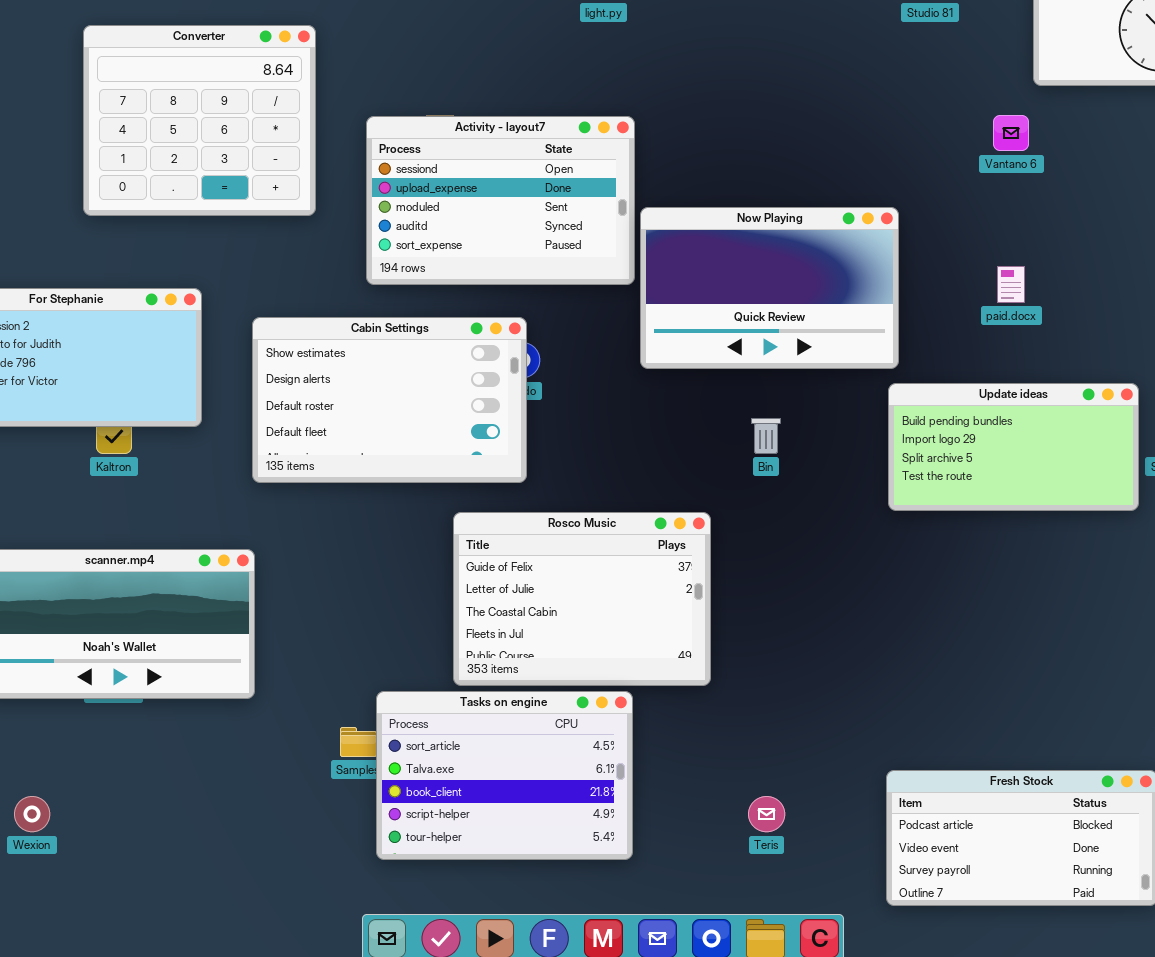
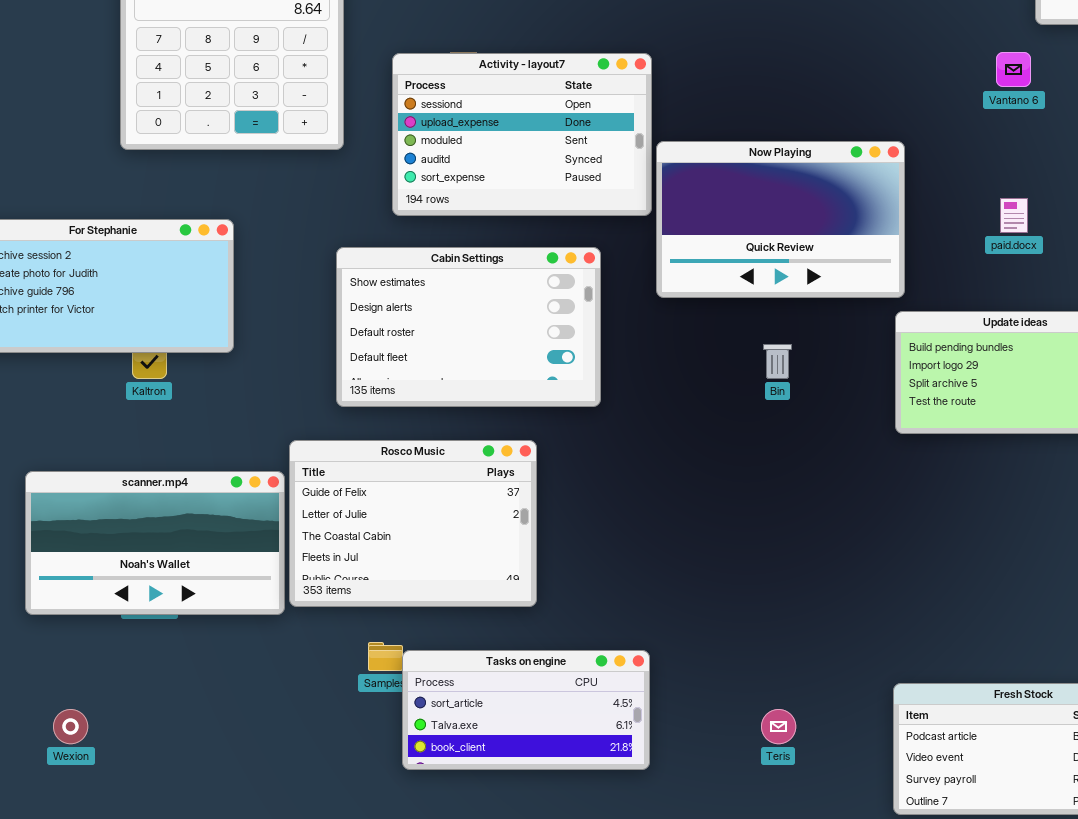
Cabin Settings: [252,317,527,483] -> [336,247,601,407], moved
Rosco Music: [453,512,711,686] -> [289,440,537,607], moved
Tasks on engine: [376,691,633,860] -> [402,650,650,770], resized

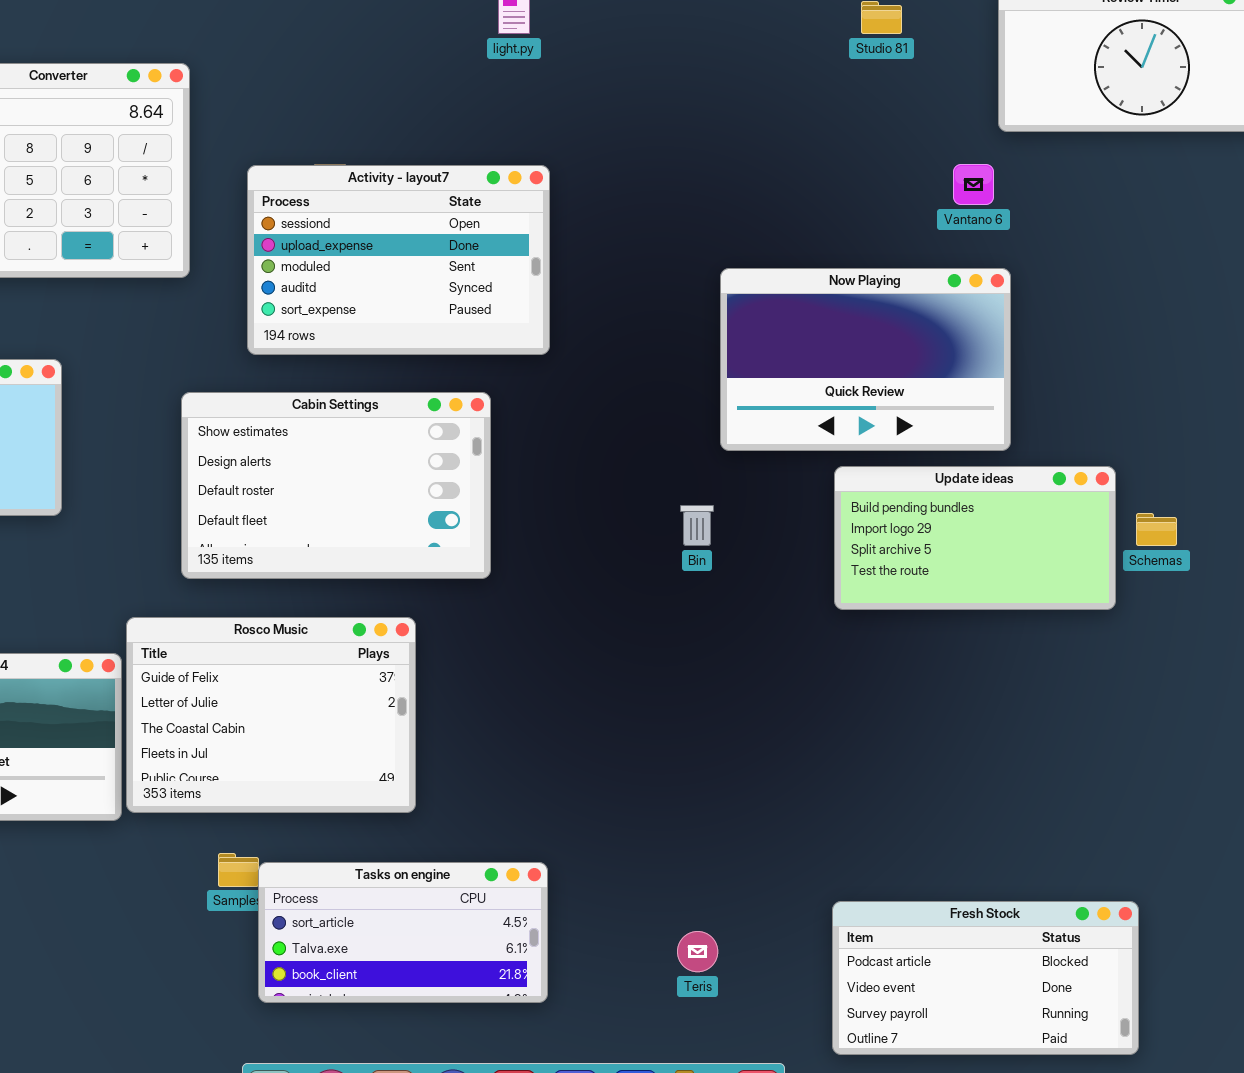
Now Playing: [656,141,905,298] -> [720,268,1011,451], moved

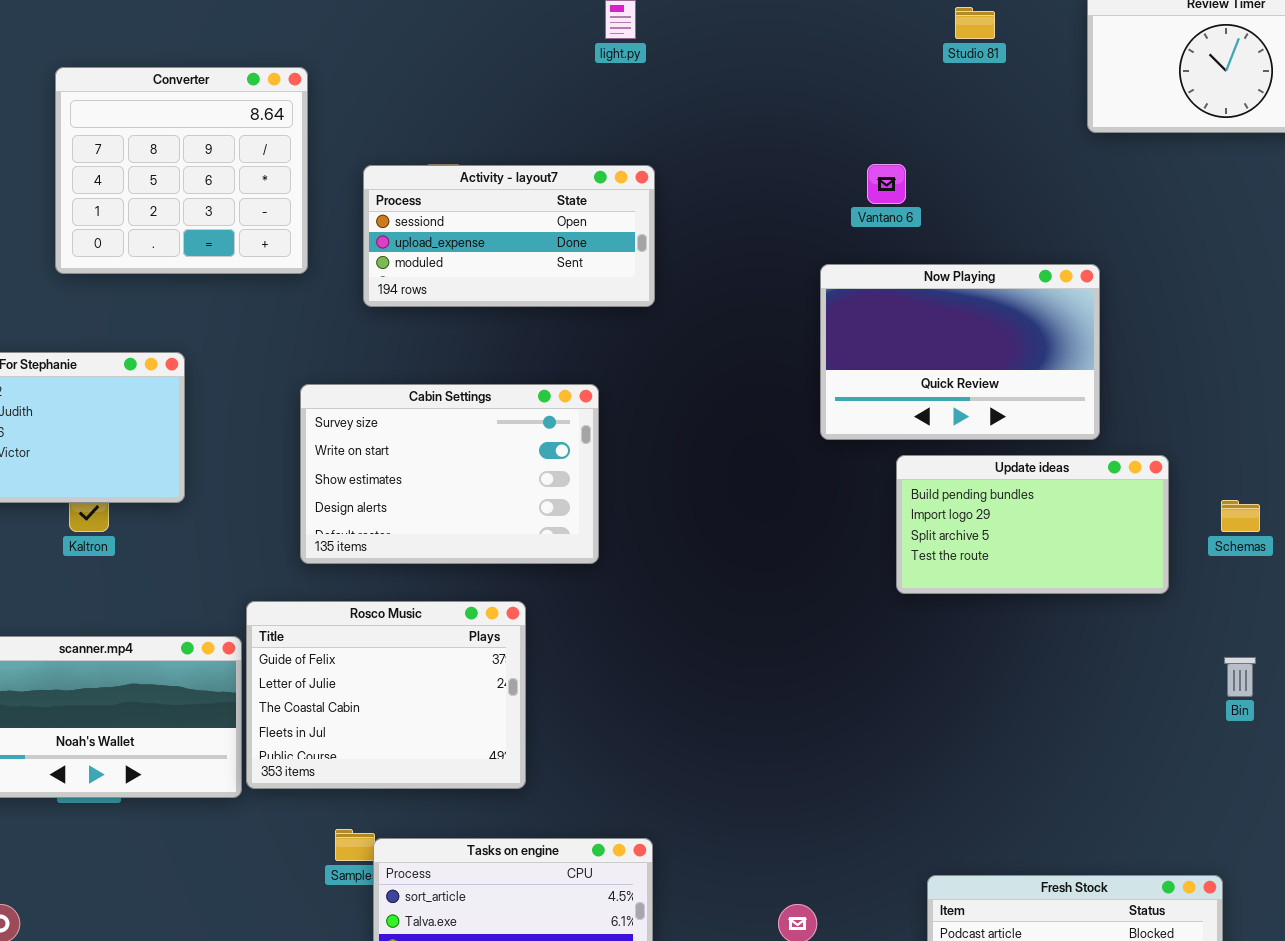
Vantano 6: [953,164,994,205] -> [867,164,906,204], moved
Activity - layout7: [247,165,550,355] -> [363,165,655,307], resized
Cabin Settings: [181,392,491,579] -> [300,384,599,564], scrolled up 2 rows
Update ideas: [834,466,1116,610] -> [896,455,1169,594], moved
Bin: [680,505,714,546] -> [1224,657,1256,697], moved

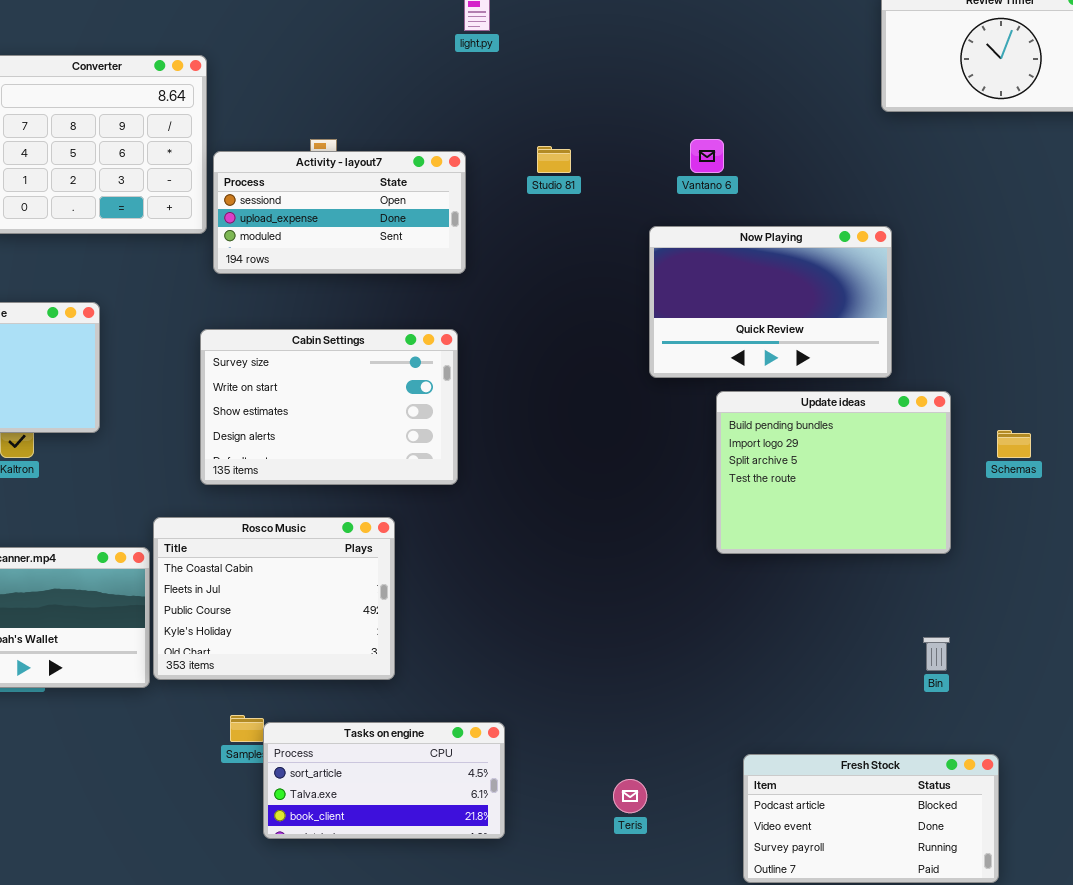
Studio 81: [955,7,995,39] -> [537,146,571,173], moved
Activity - layout7: [363,165,655,307] -> [213,151,466,274], moved
Update ideas: [896,455,1169,594] -> [716,391,951,554], resized
Rosco Music: [246,601,526,789] -> [153,517,395,680], scrolled down 2 rows
Bin: [1224,657,1256,697] -> [923,637,950,671], moved

